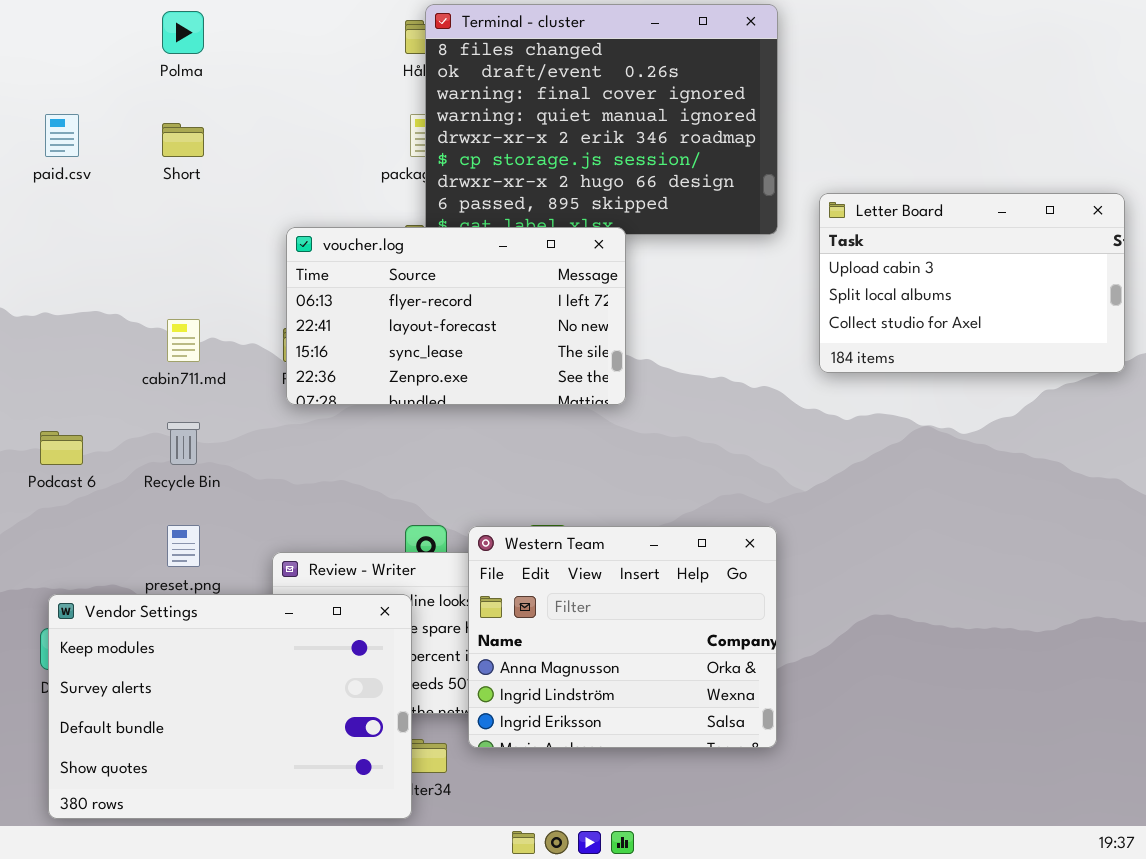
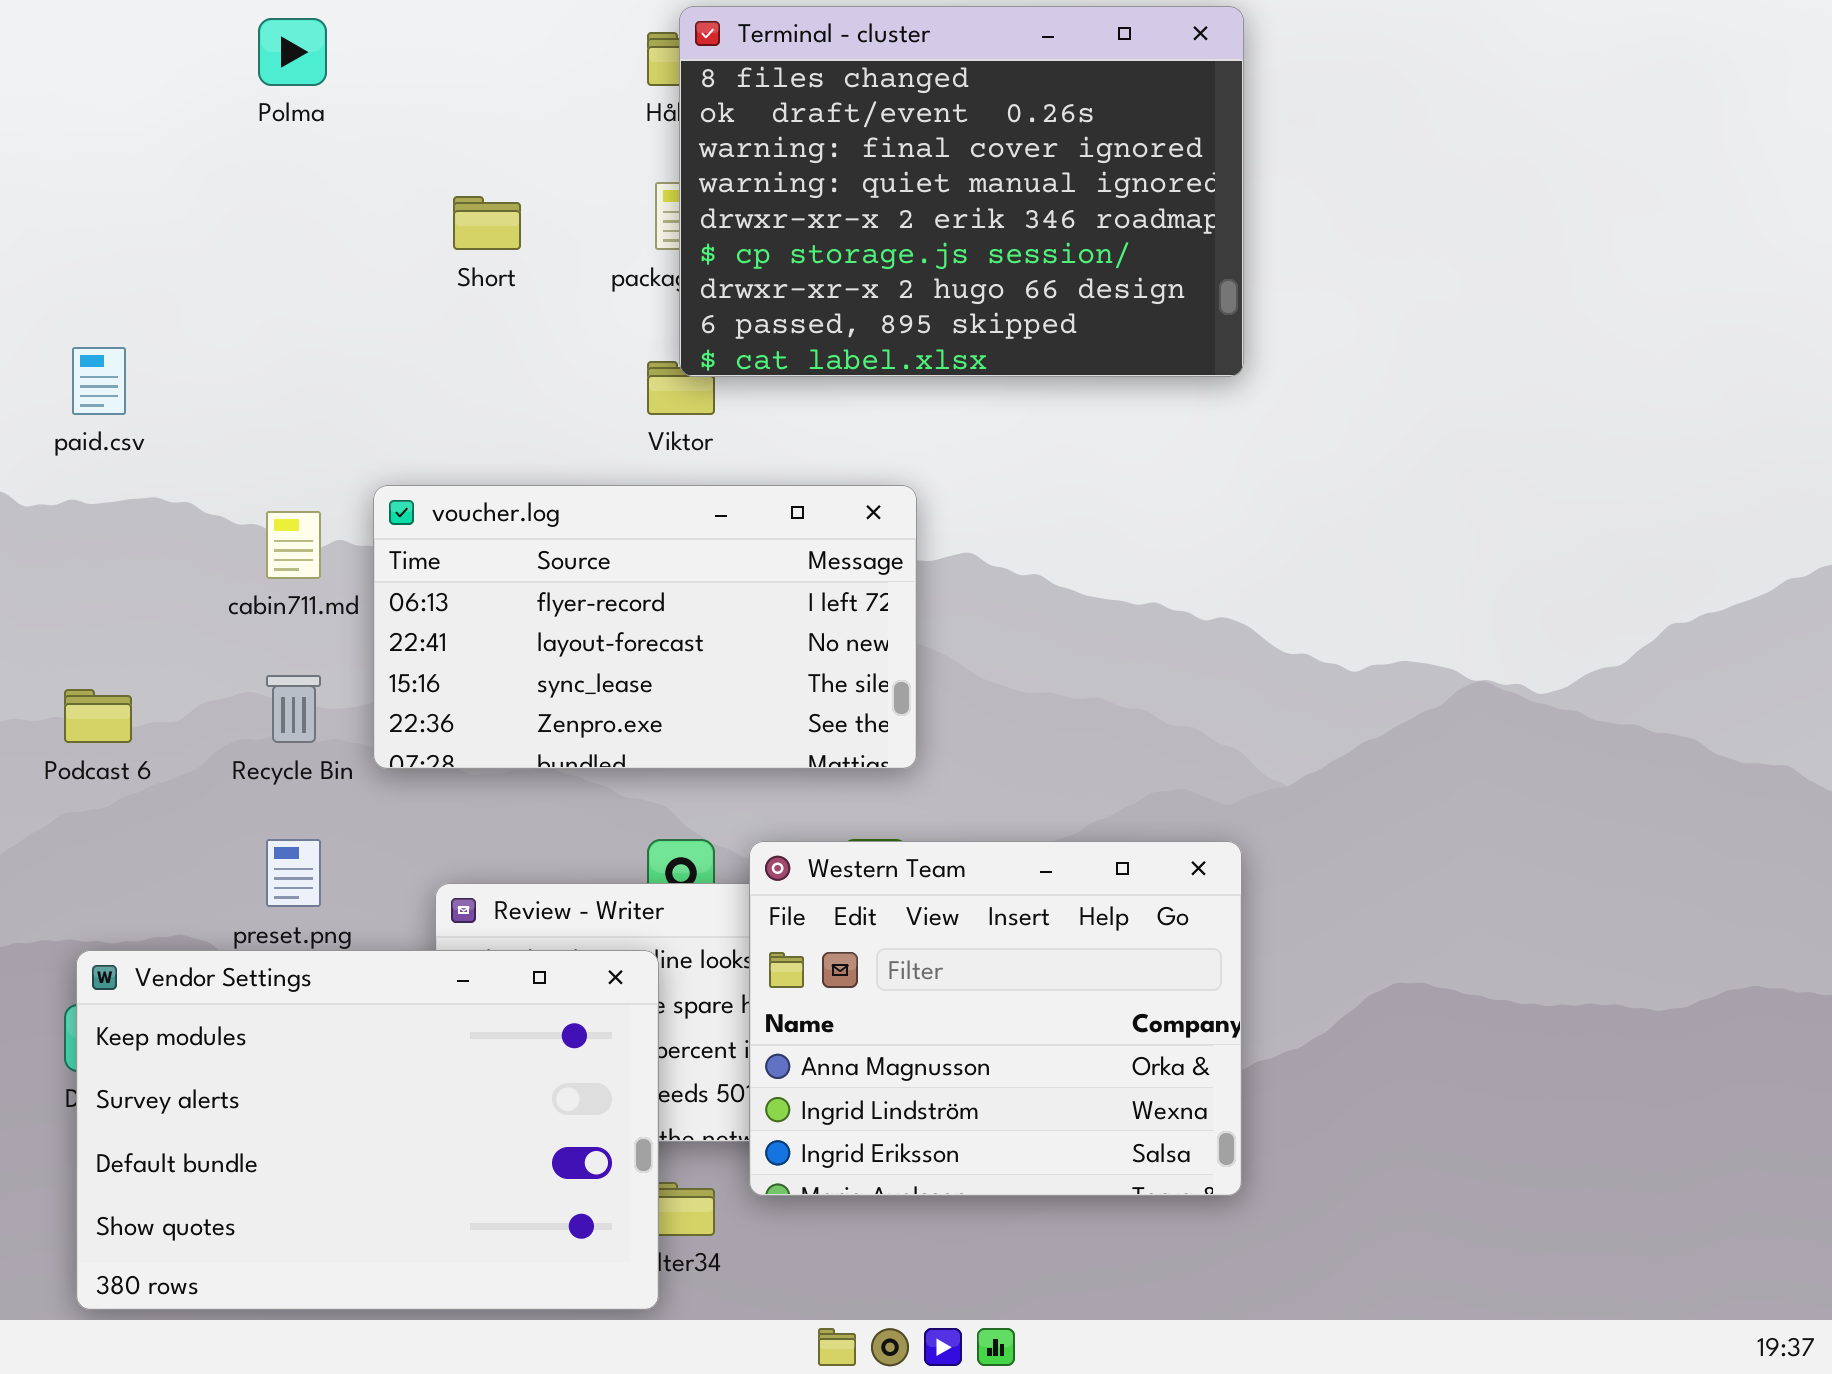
paid.csv: [45,114,79,157] -> [72,347,126,415], moved
Short: [162,123,204,157] -> [453,196,521,250], moved
Letter Board: [819,193,1125,373] -> none, closed
voucher.log: [286,227,626,405] -> [373,485,917,769], moved

